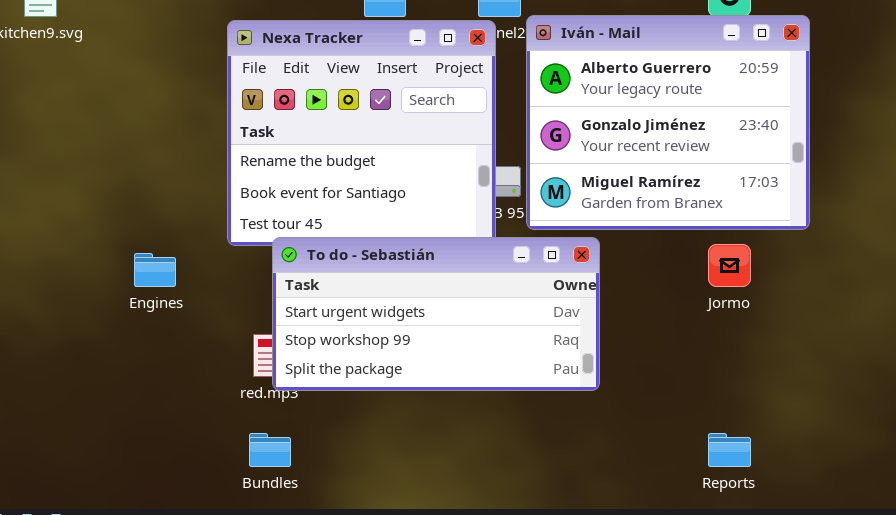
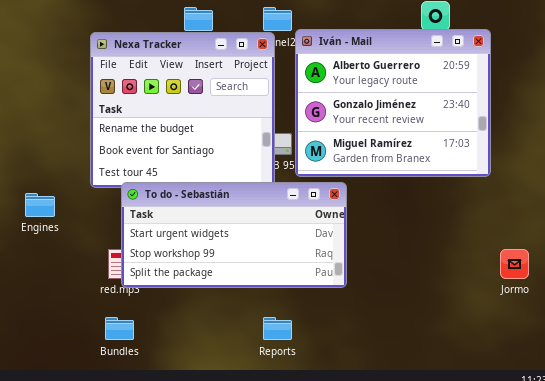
Jormo: [708,244,751,287] -> [500,249,529,279], moved
Reports: [708,433,751,467] -> [263,317,292,340], moved

